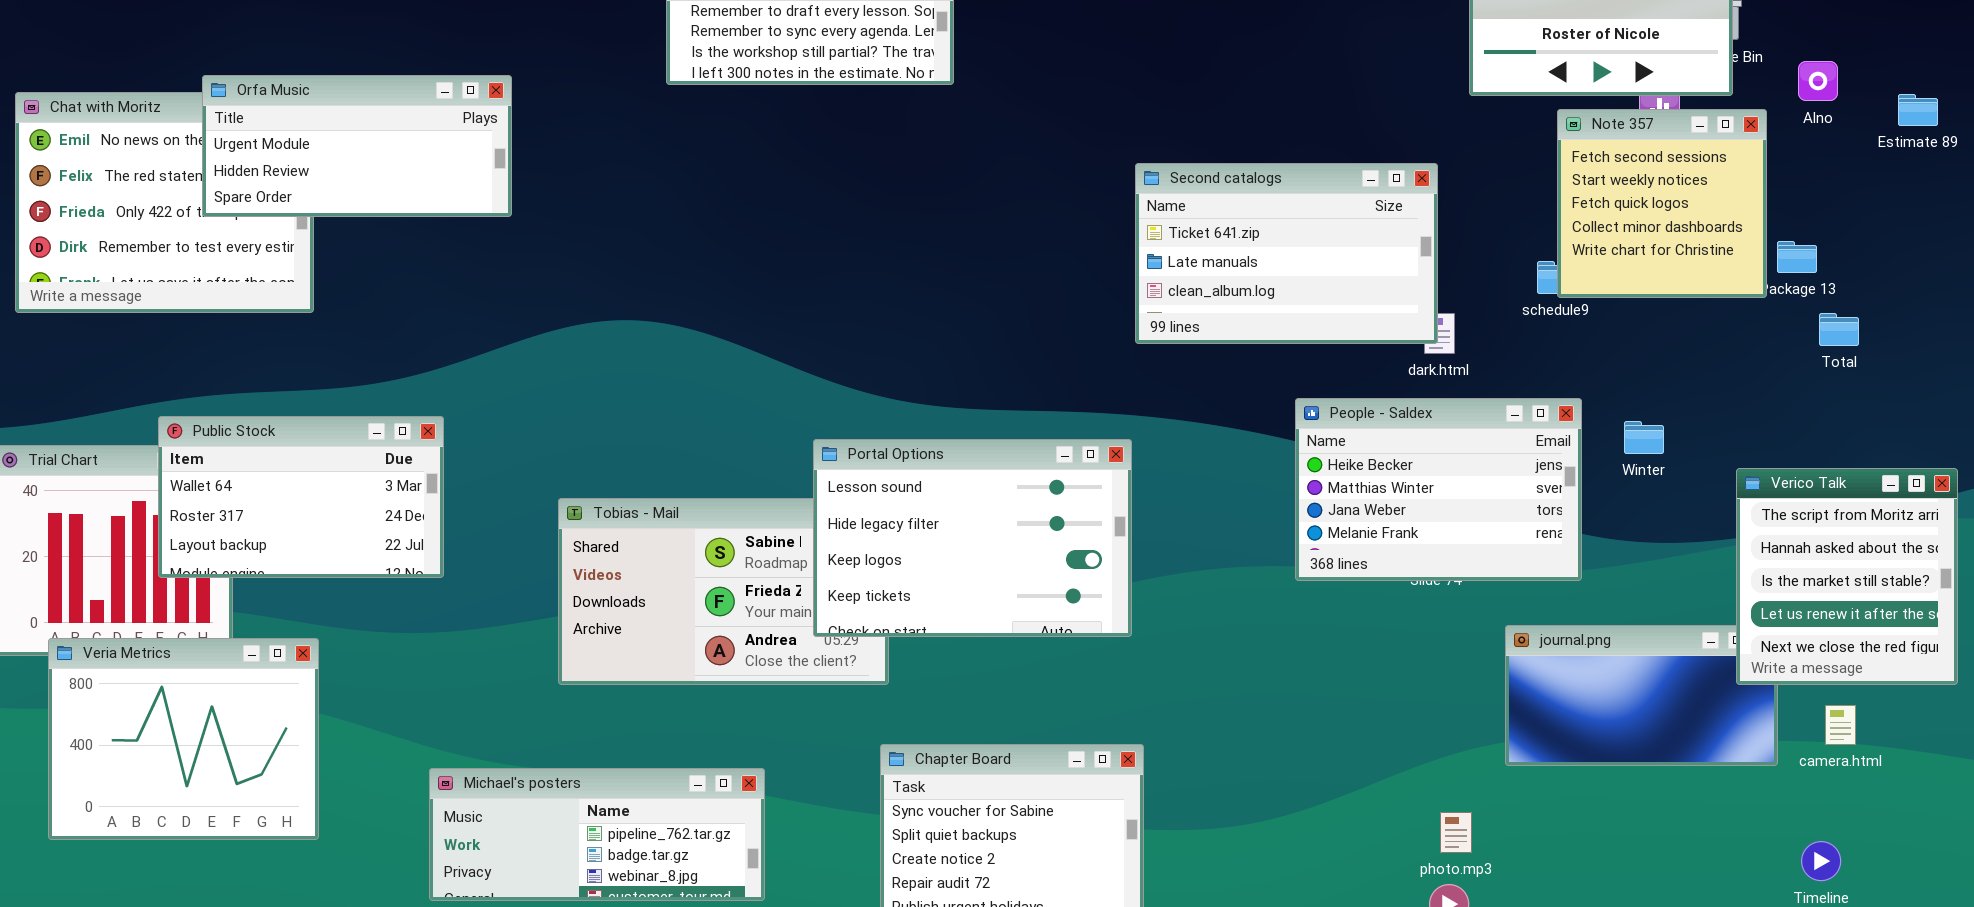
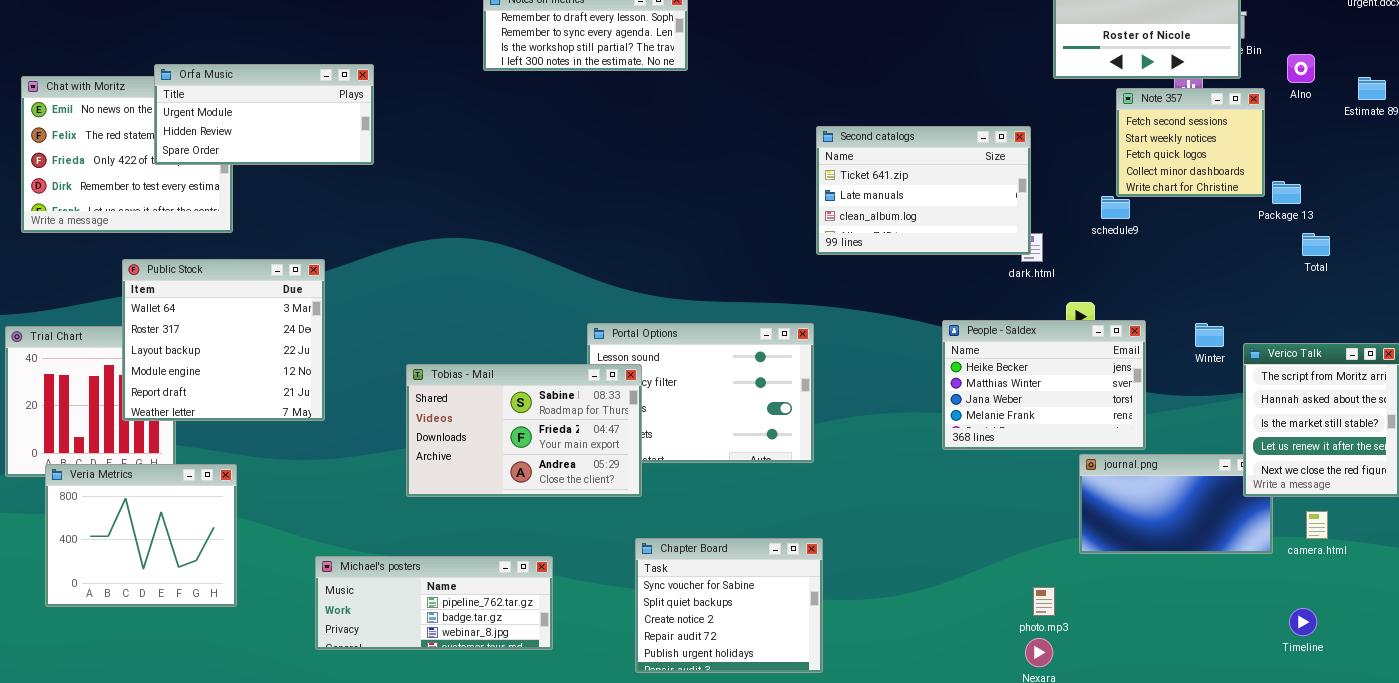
Note 357: [1557,109,1767,298] -> [1116,88,1265,197], resized
People - Saldex: [1295,398,1582,581] -> [942,320,1146,450], moved
Public Stock: [158,416,444,578] -> [122,259,325,421], resized
Winter: [1624,421,1664,454] -> [1195,323,1224,347], moved
Tobias - Mail: [558,498,889,685] -> [406,364,642,497], raised

